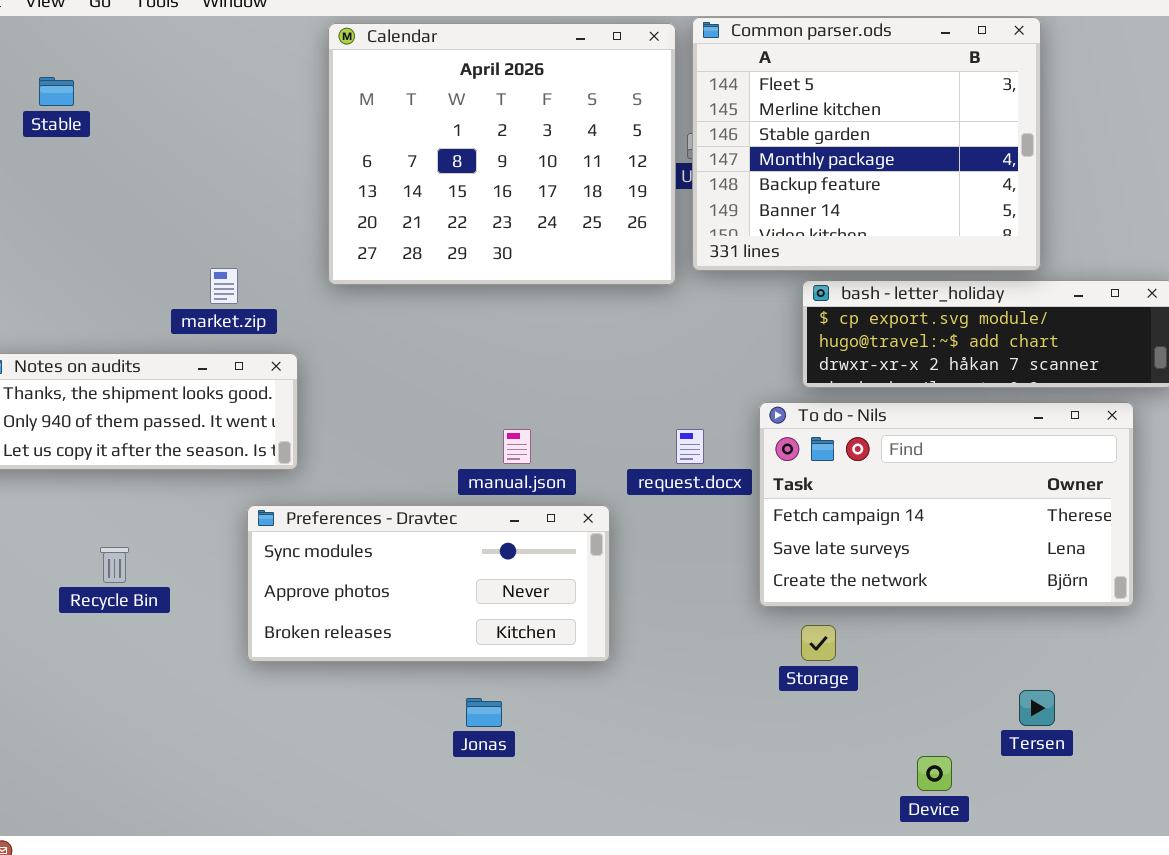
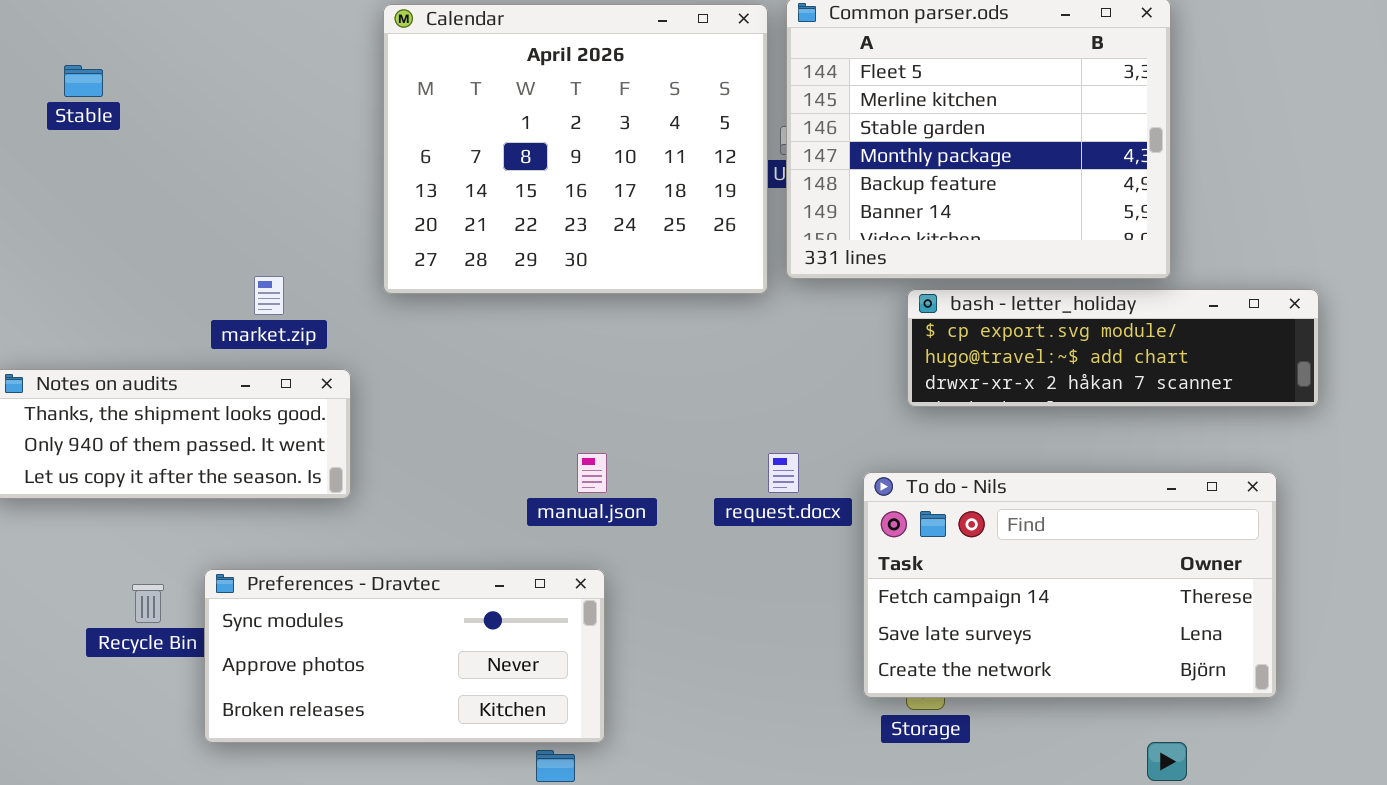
To do - Nils: [759,402,1134,607] -> [863,472,1277,698], moved
Preferences - Dravtec: [247,505,610,662] -> [204,569,605,743], moved

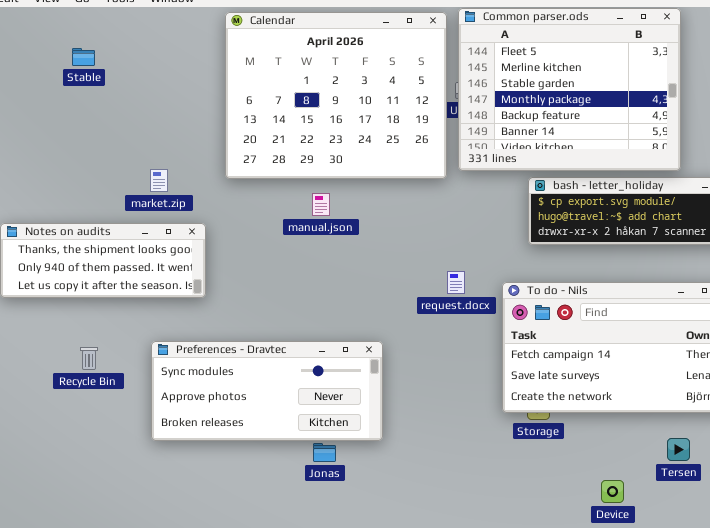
Stable: [64,65,103,97] -> [72,48,95,66], moved
manual.json: [577,453,607,493] -> [312,193,330,216], moved
Preferences - Dravtec: [204,569,605,743] -> [151,341,383,441], moved

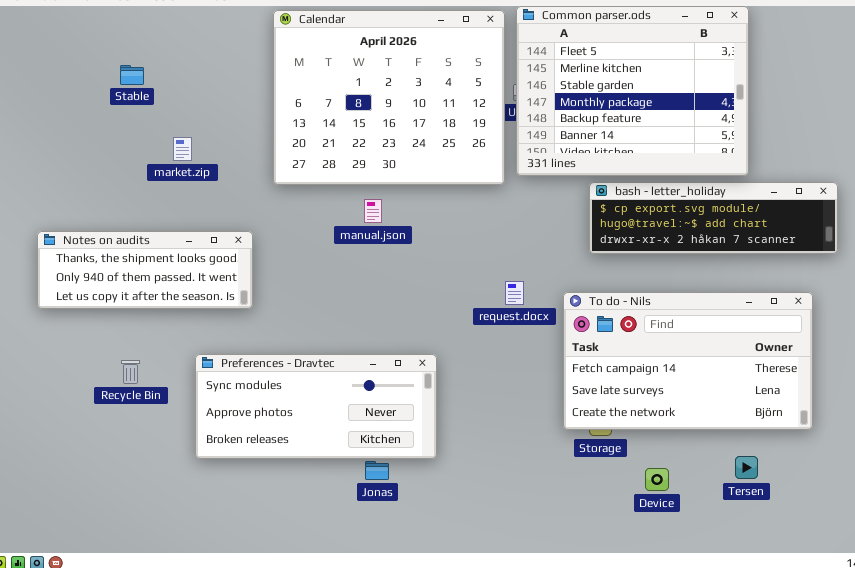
Stable: [72,48,95,66] -> [120,65,144,85], moved
market.zip: [150,169,168,192] -> [173,137,192,161], moved
Device: [601,480,624,503] -> [645,468,669,491], moved

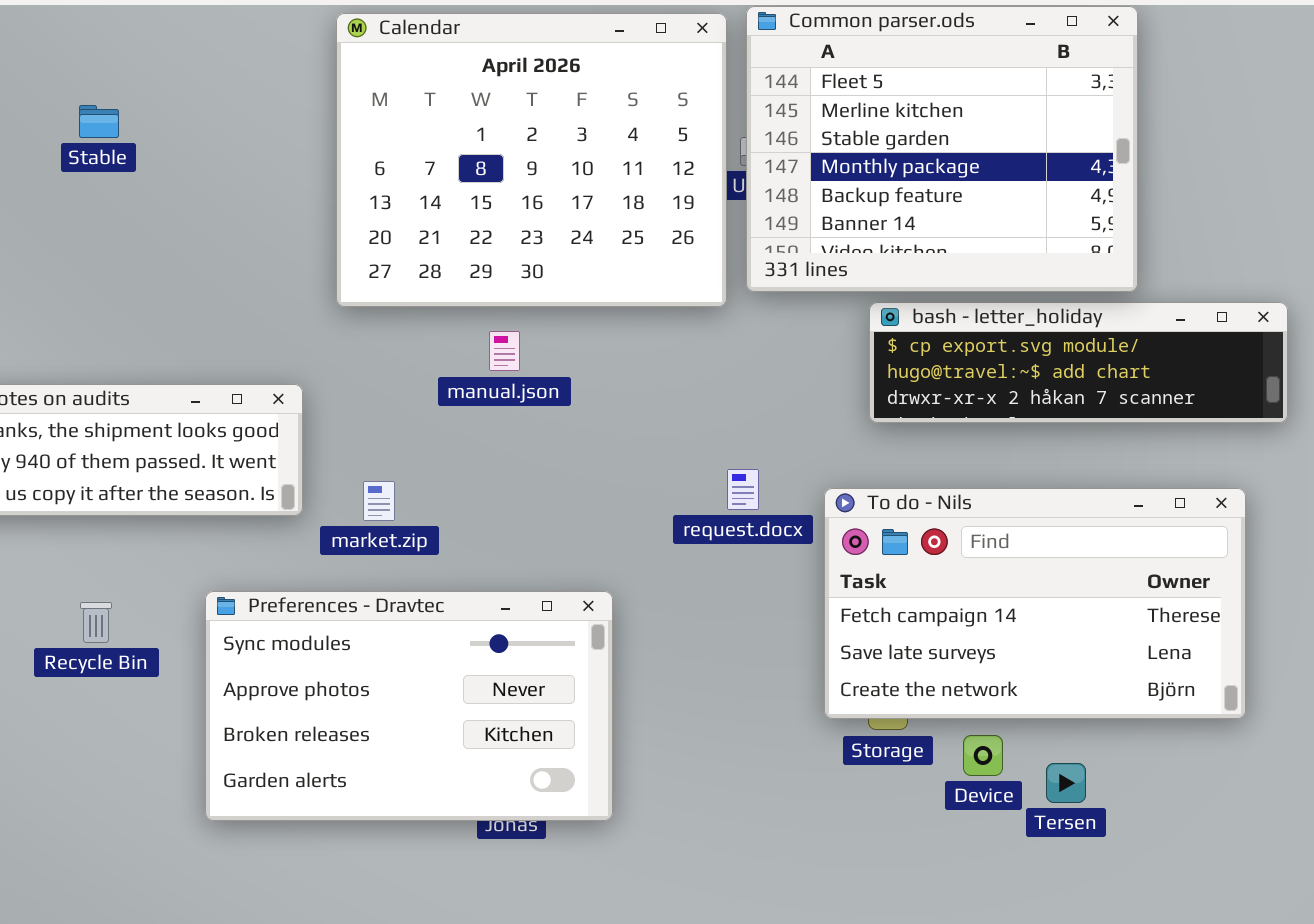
market.zip: [173,137,192,161] -> [363,481,395,521], moved
Preferences - Dravtec: [195,354,437,459] -> [205,591,613,821], resized
Tersen: [735,456,758,479] -> [1046,763,1086,803], moved
Device: [645,468,669,491] -> [963,735,1003,776], moved

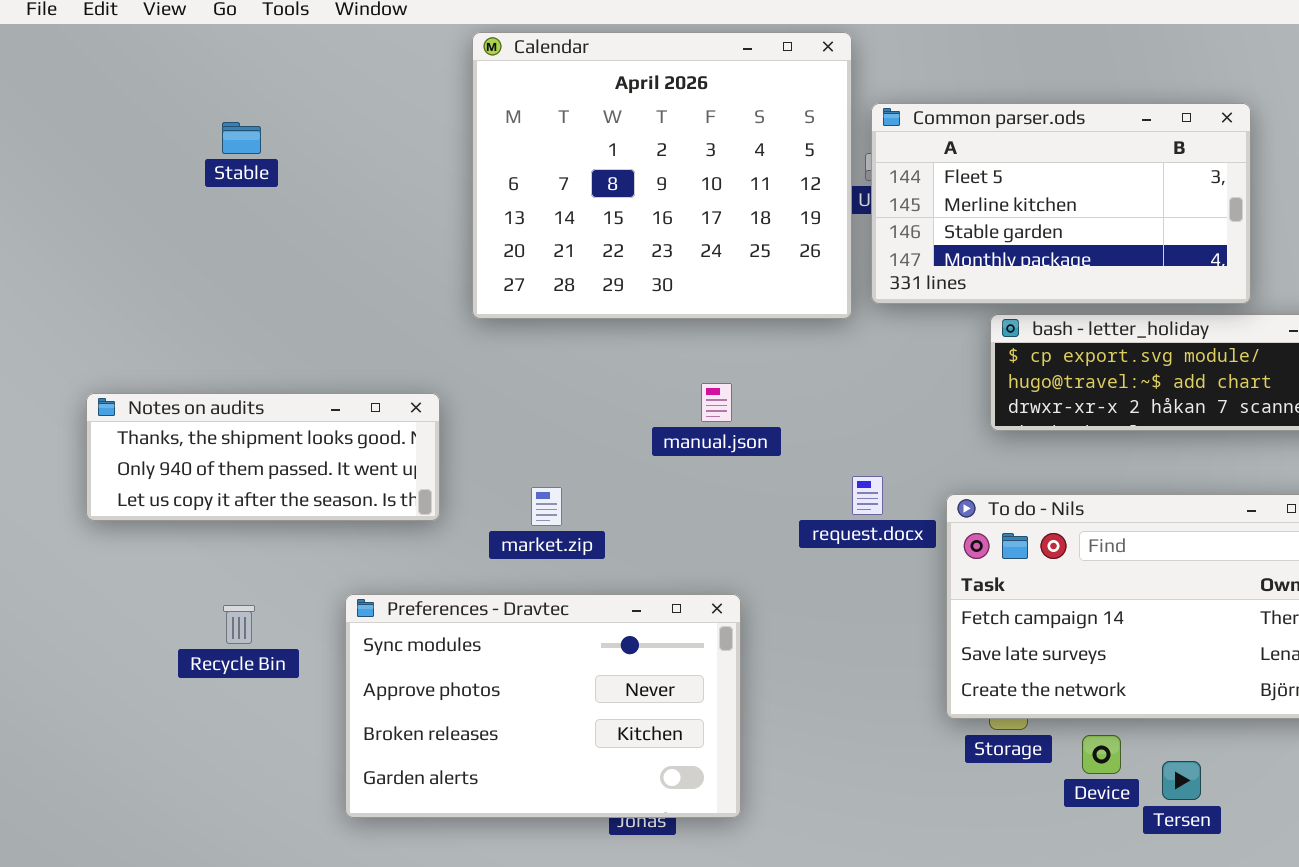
Common parser.ods: [746,6,1138,292] -> [871,103,1251,304], resized
manual.json: [489,331,520,371] -> [701,383,732,422], moved
market.zip: [363,481,395,521] -> [531,487,562,526], moved

